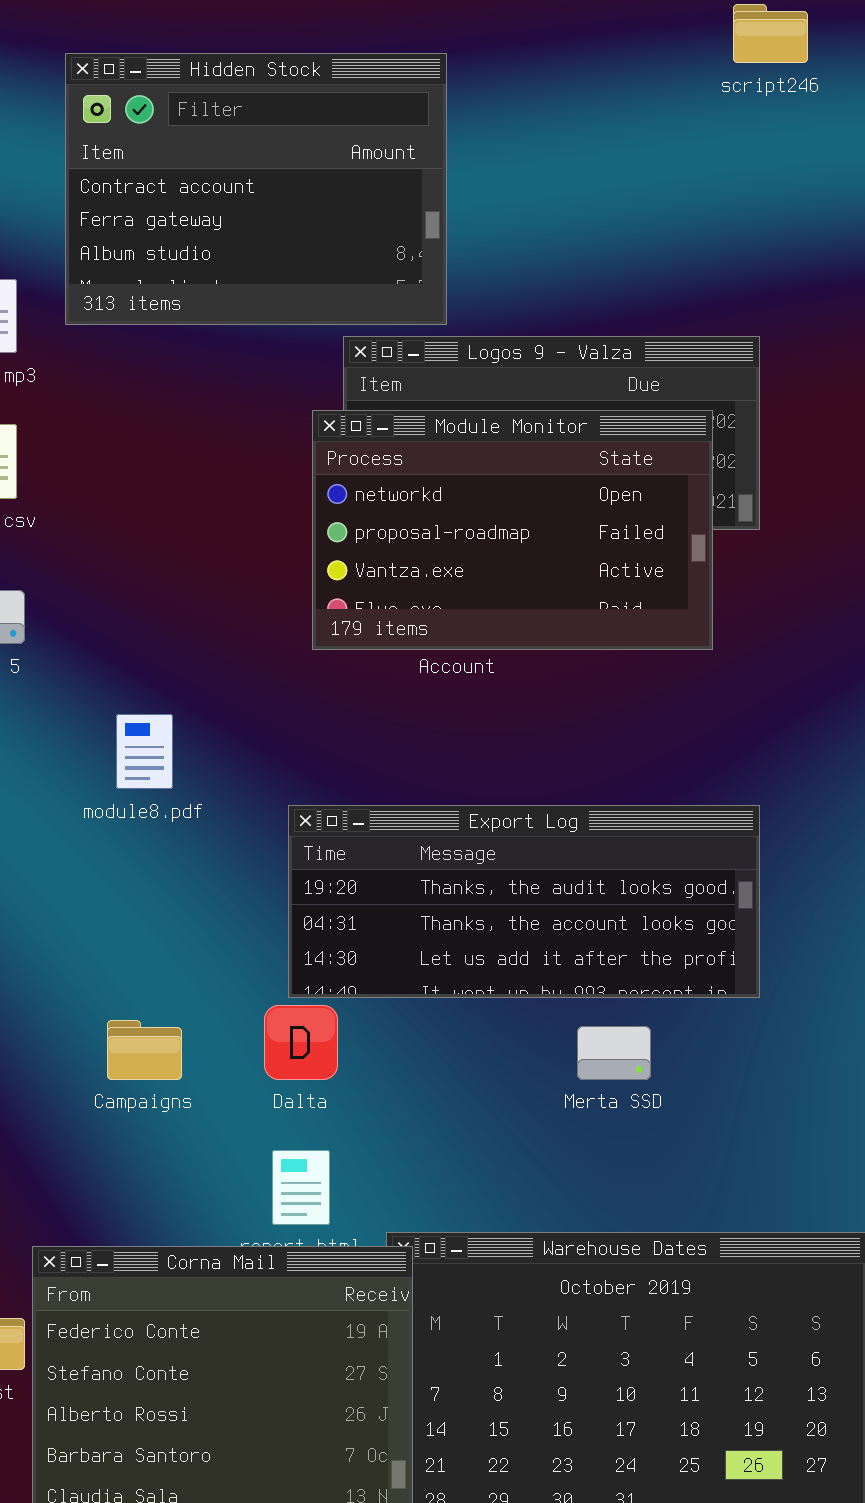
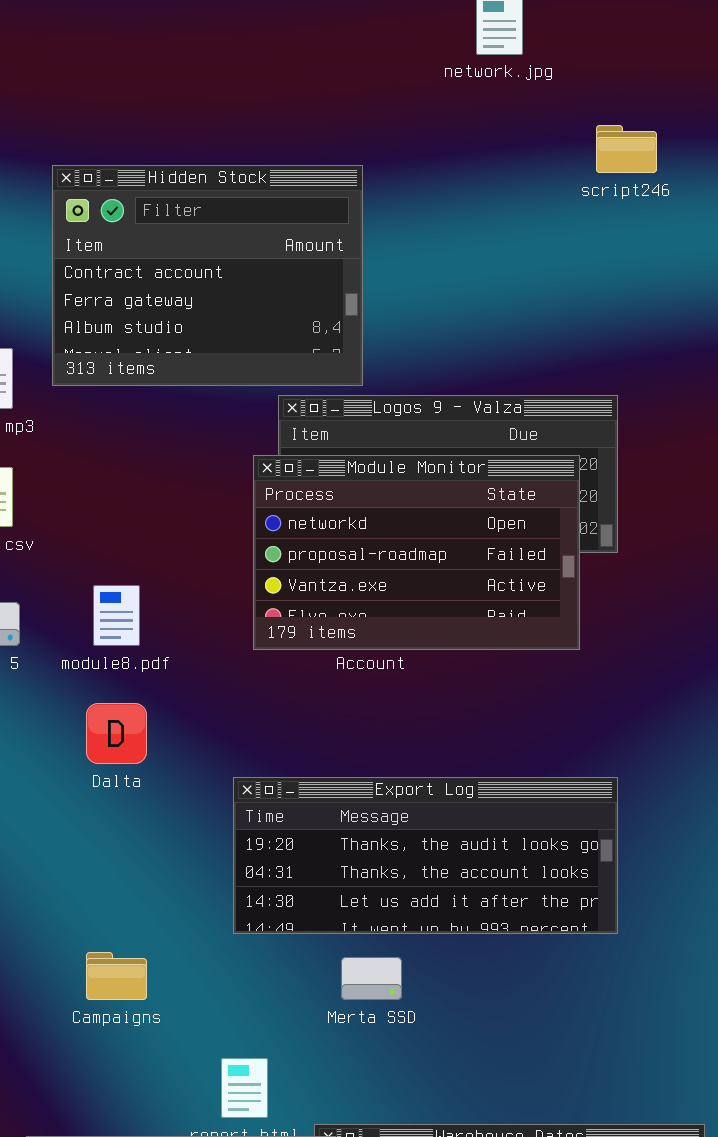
module8.pdf: [116,714,173,789] -> [93,585,140,646], moved
Dalta: [264,1005,338,1080] -> [86,703,147,764], moved
Merta SSD: [577,1026,651,1080] -> [341,957,402,1000], moved

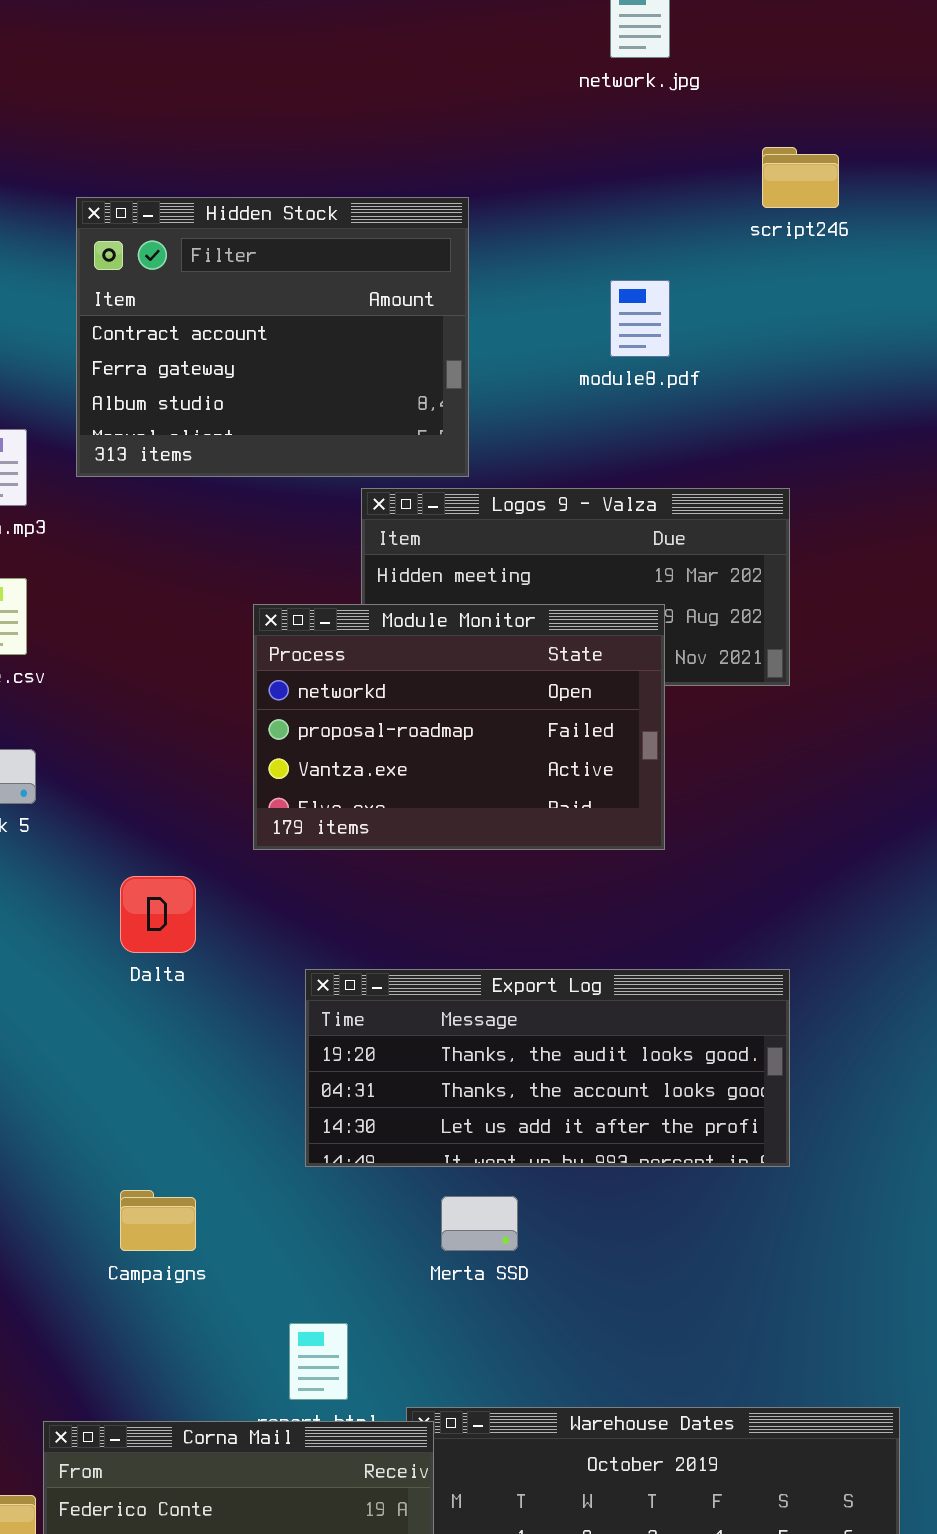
Module Monitor: [253,455,580,650] -> [253,604,665,850], moved
module8.pdf: [93,585,140,646] -> [610,280,670,357], moved

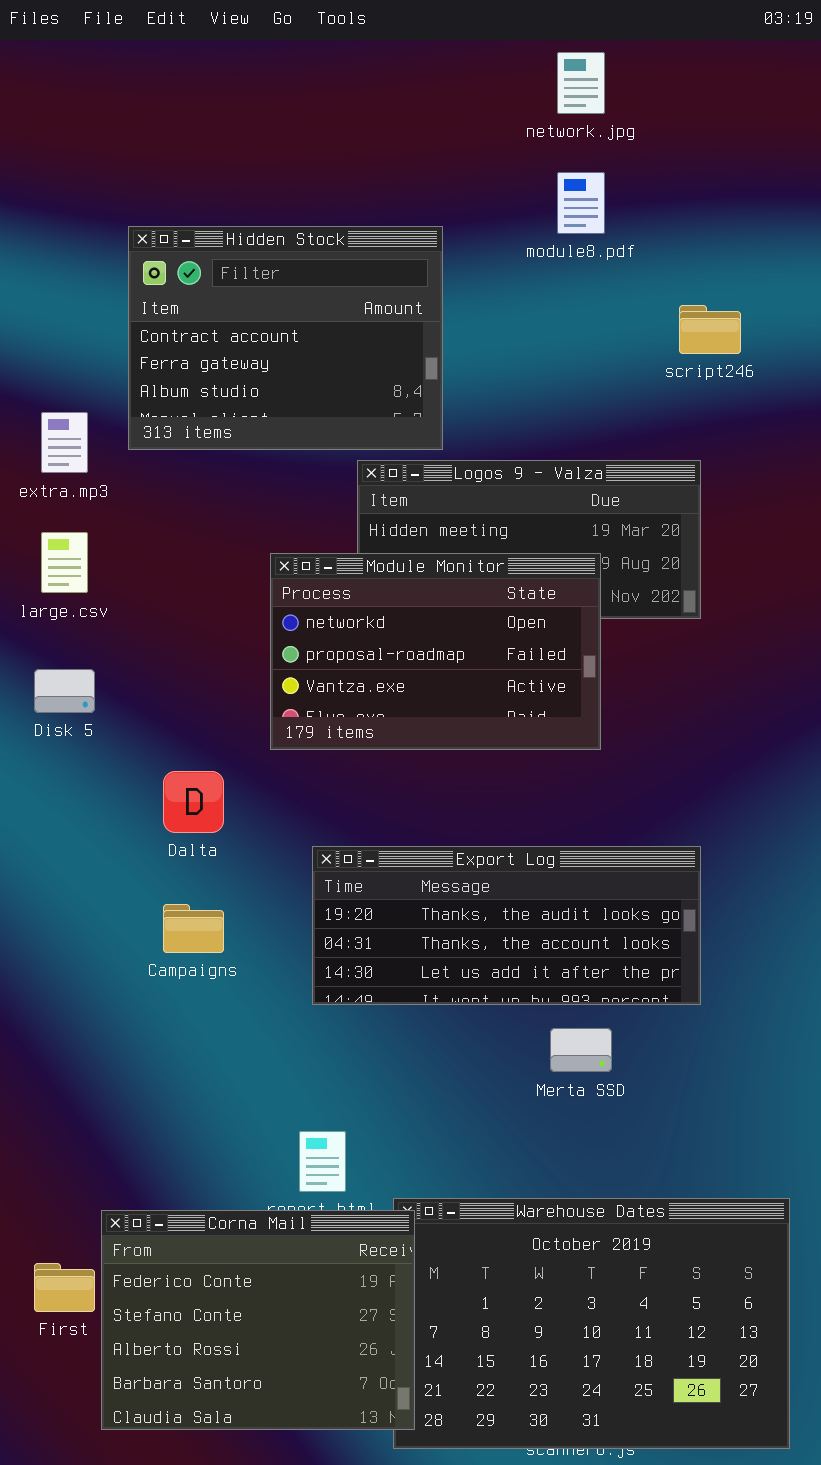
script246: [762,147,839,208] -> [679,305,741,354], moved
module8.pdf: [610,280,670,357] -> [557,172,605,234], moved
Campaigns: [120,1190,196,1251] -> [163,904,224,953], moved
Merta SSD: [441,1196,518,1251] -> [550,1028,612,1072], moved

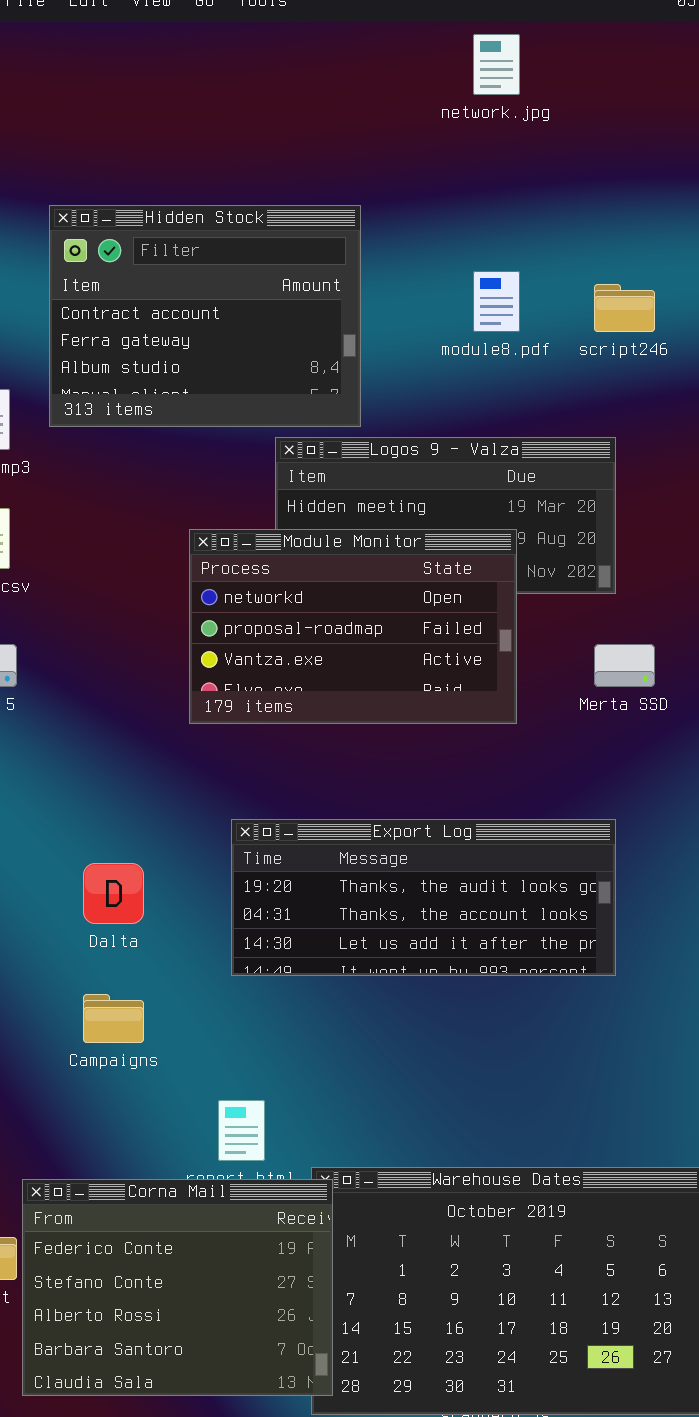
module8.pdf: [557,172,605,234] -> [473,271,520,332], moved
Dalta: [163,771,224,833] -> [83,863,144,924], moved
Campaigns: [163,904,224,953] -> [83,994,144,1043], moved
Merta SSD: [550,1028,612,1072] -> [594,644,655,687], moved

